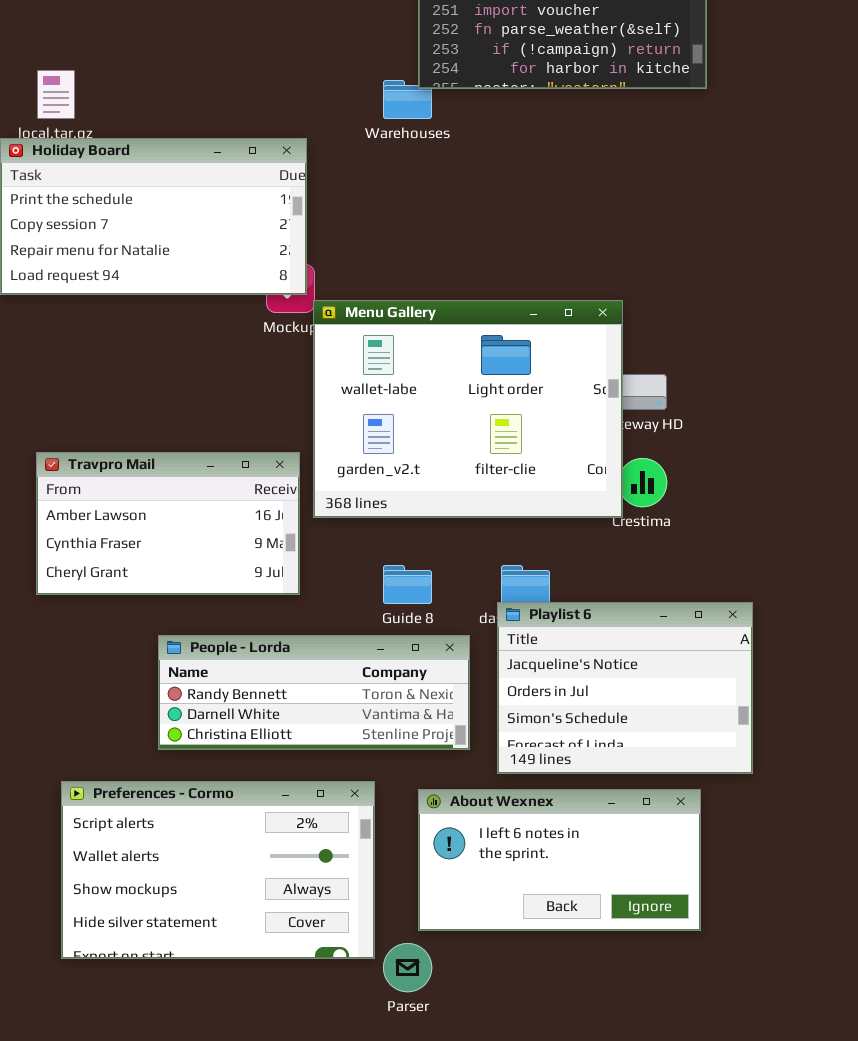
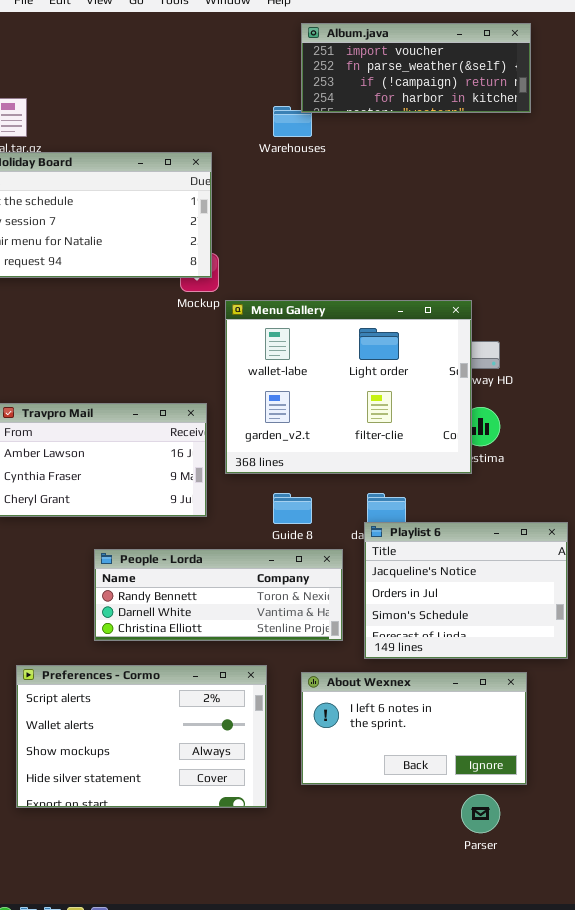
Menu Gallery: [313,300,623,518] -> [225,300,472,474], moved
Parser: [383,943,432,992] -> [461,794,500,833], moved

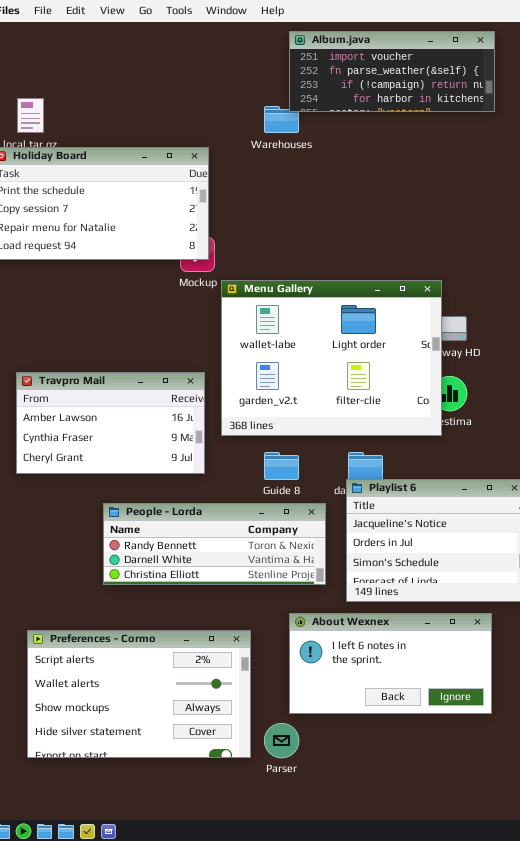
Preferences - Cormo: [16,665,267,808] -> [27,630,251,758], moved
Parser: [461,794,500,833] -> [264,723,299,758], moved

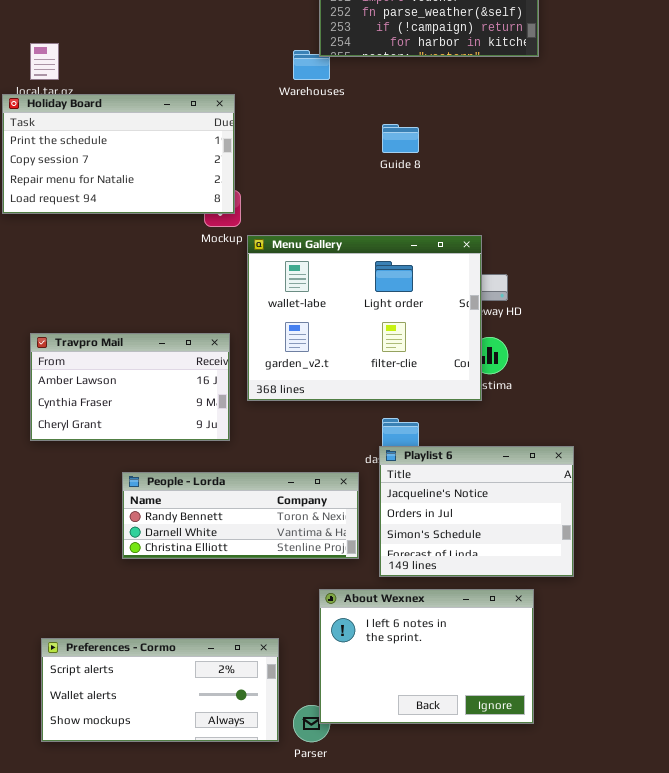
Guide 8: [264,452,299,480] -> [382,124,419,153], moved
About Wexnex: [289,613,492,714] -> [319,589,534,724], resized
Preferences - Cormo: [27,630,251,758] -> [41,638,279,742], resized

